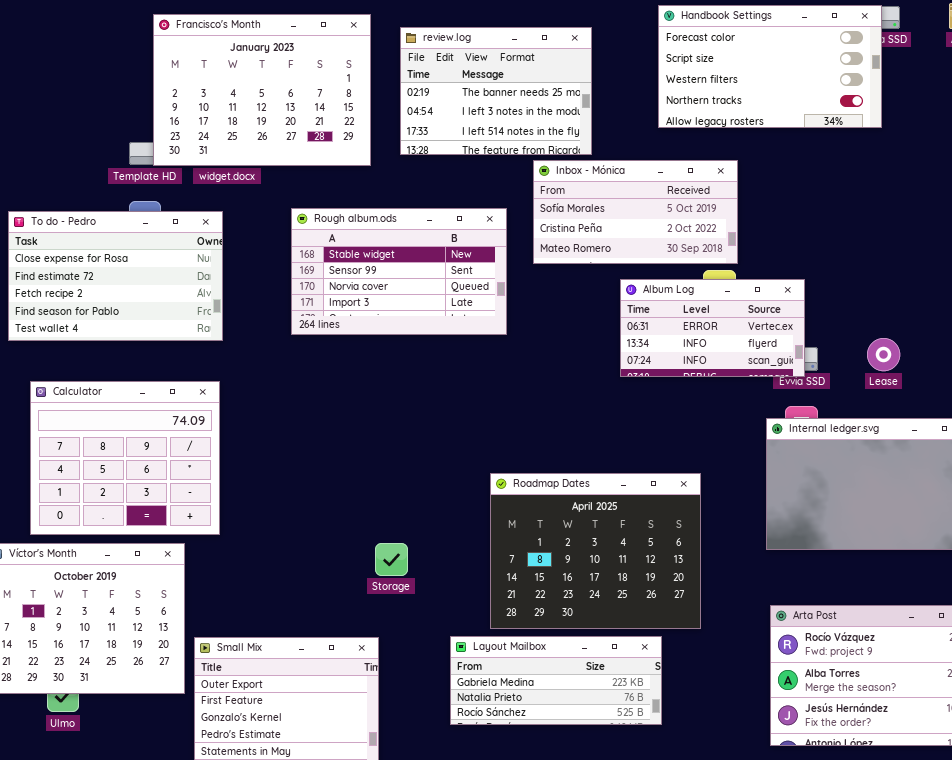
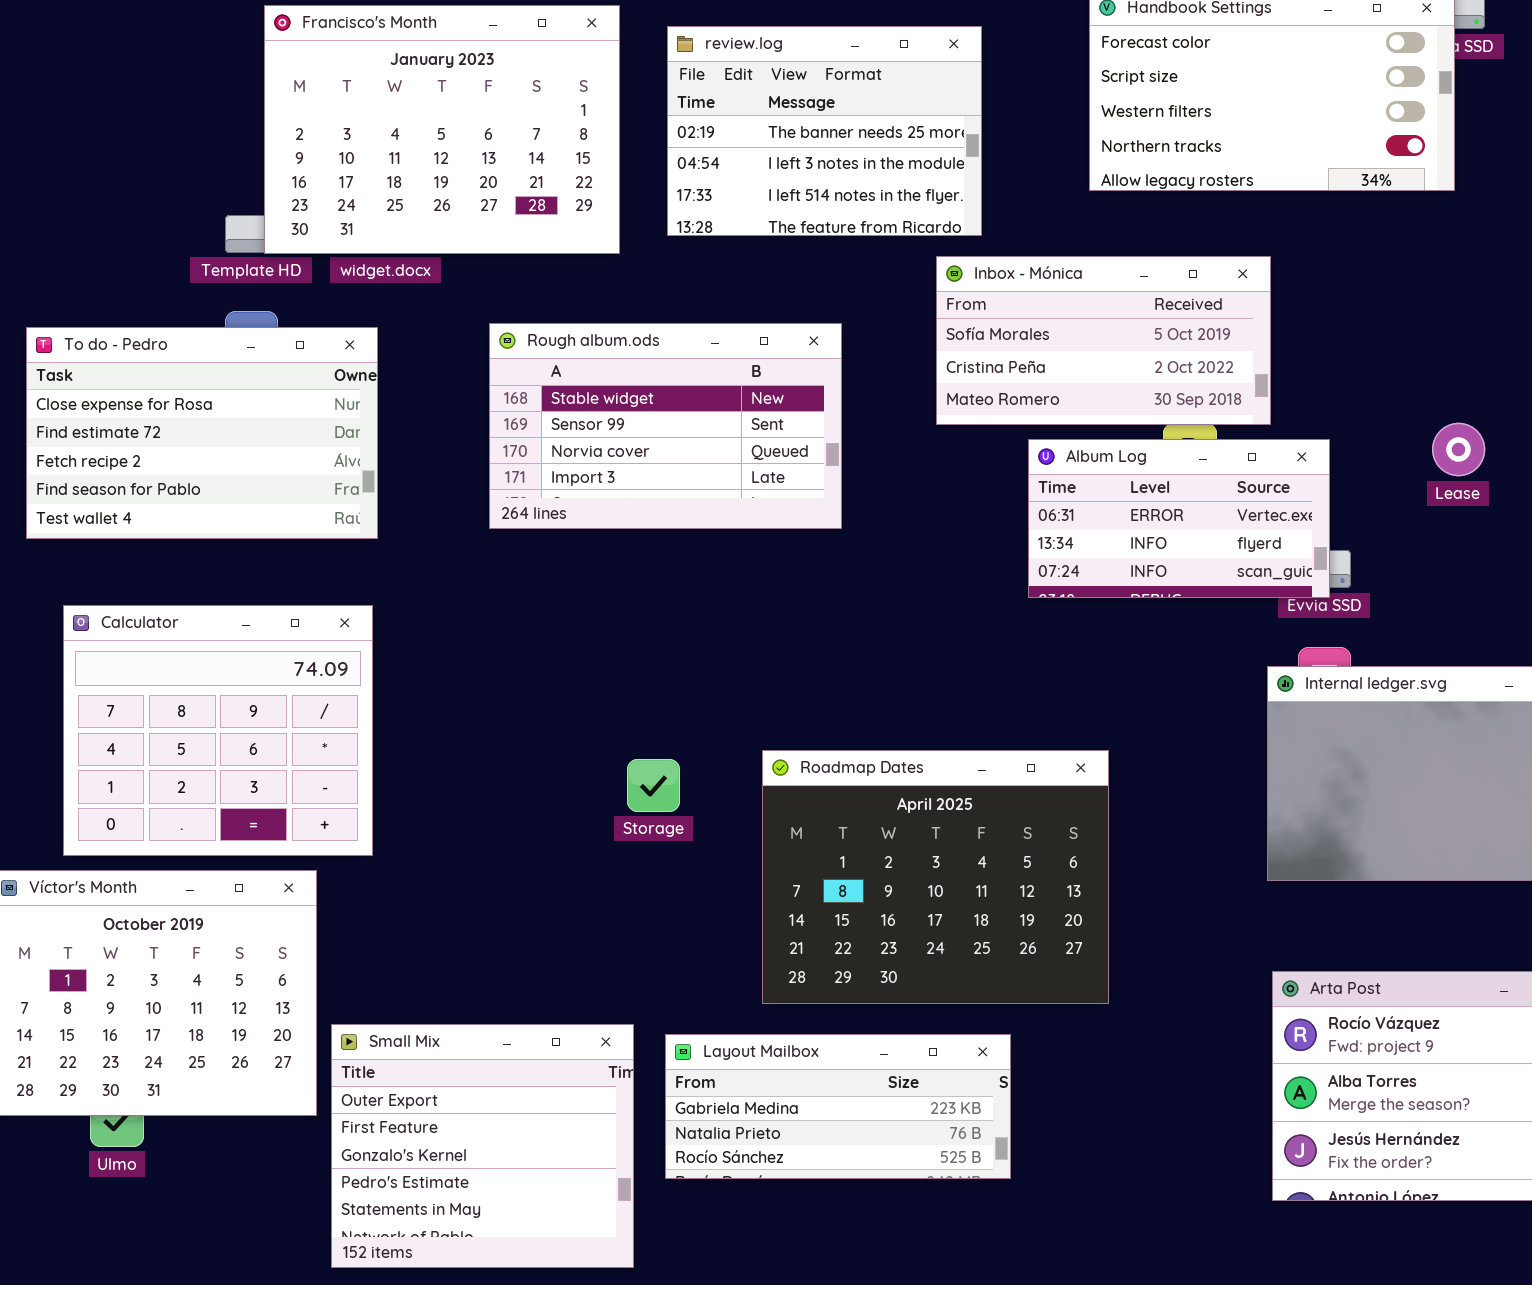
Inbox - Mónica: [533,160,738,264] -> [936,256,1271,425], moved
Lease: [867,338,900,371] -> [1432,423,1485,476], moved
Roadmap Dates: [490,473,701,629] -> [762,750,1109,1004], moved
Storage: [375,543,408,576] -> [627,759,680,812], moved
Layout Mailbox: [450,636,662,725] -> [665,1034,1011,1179], moved

